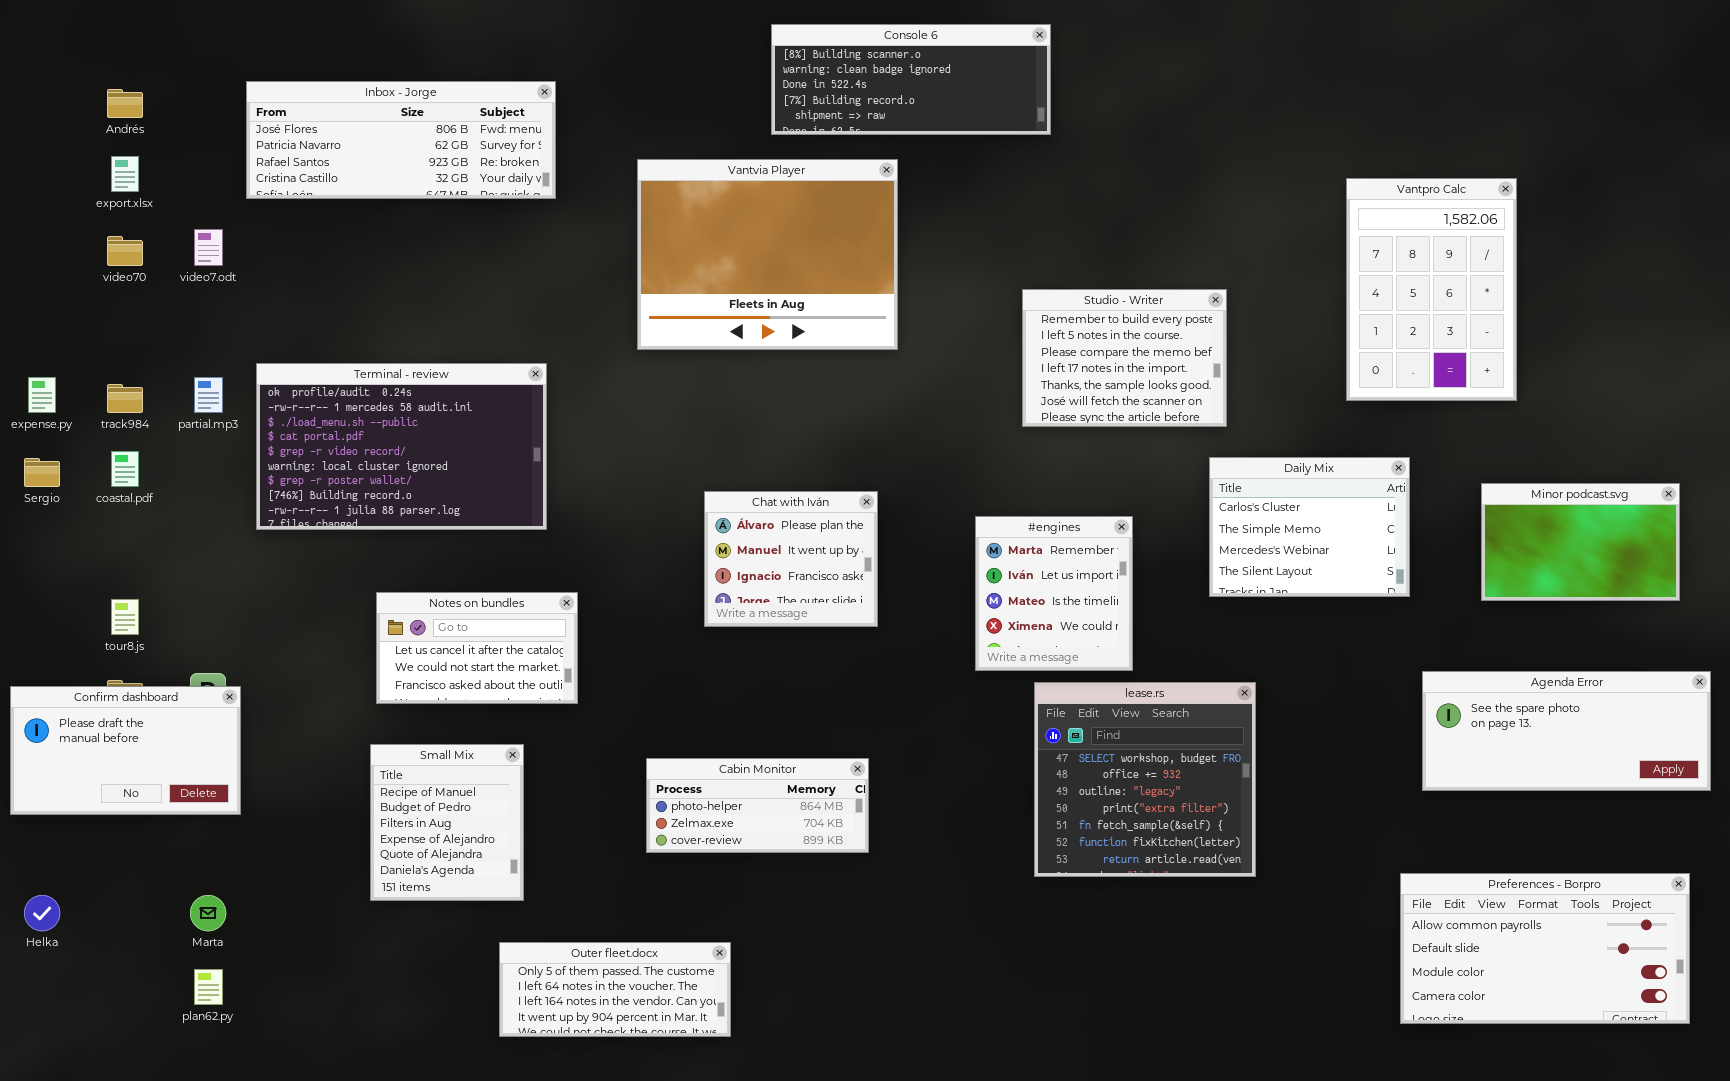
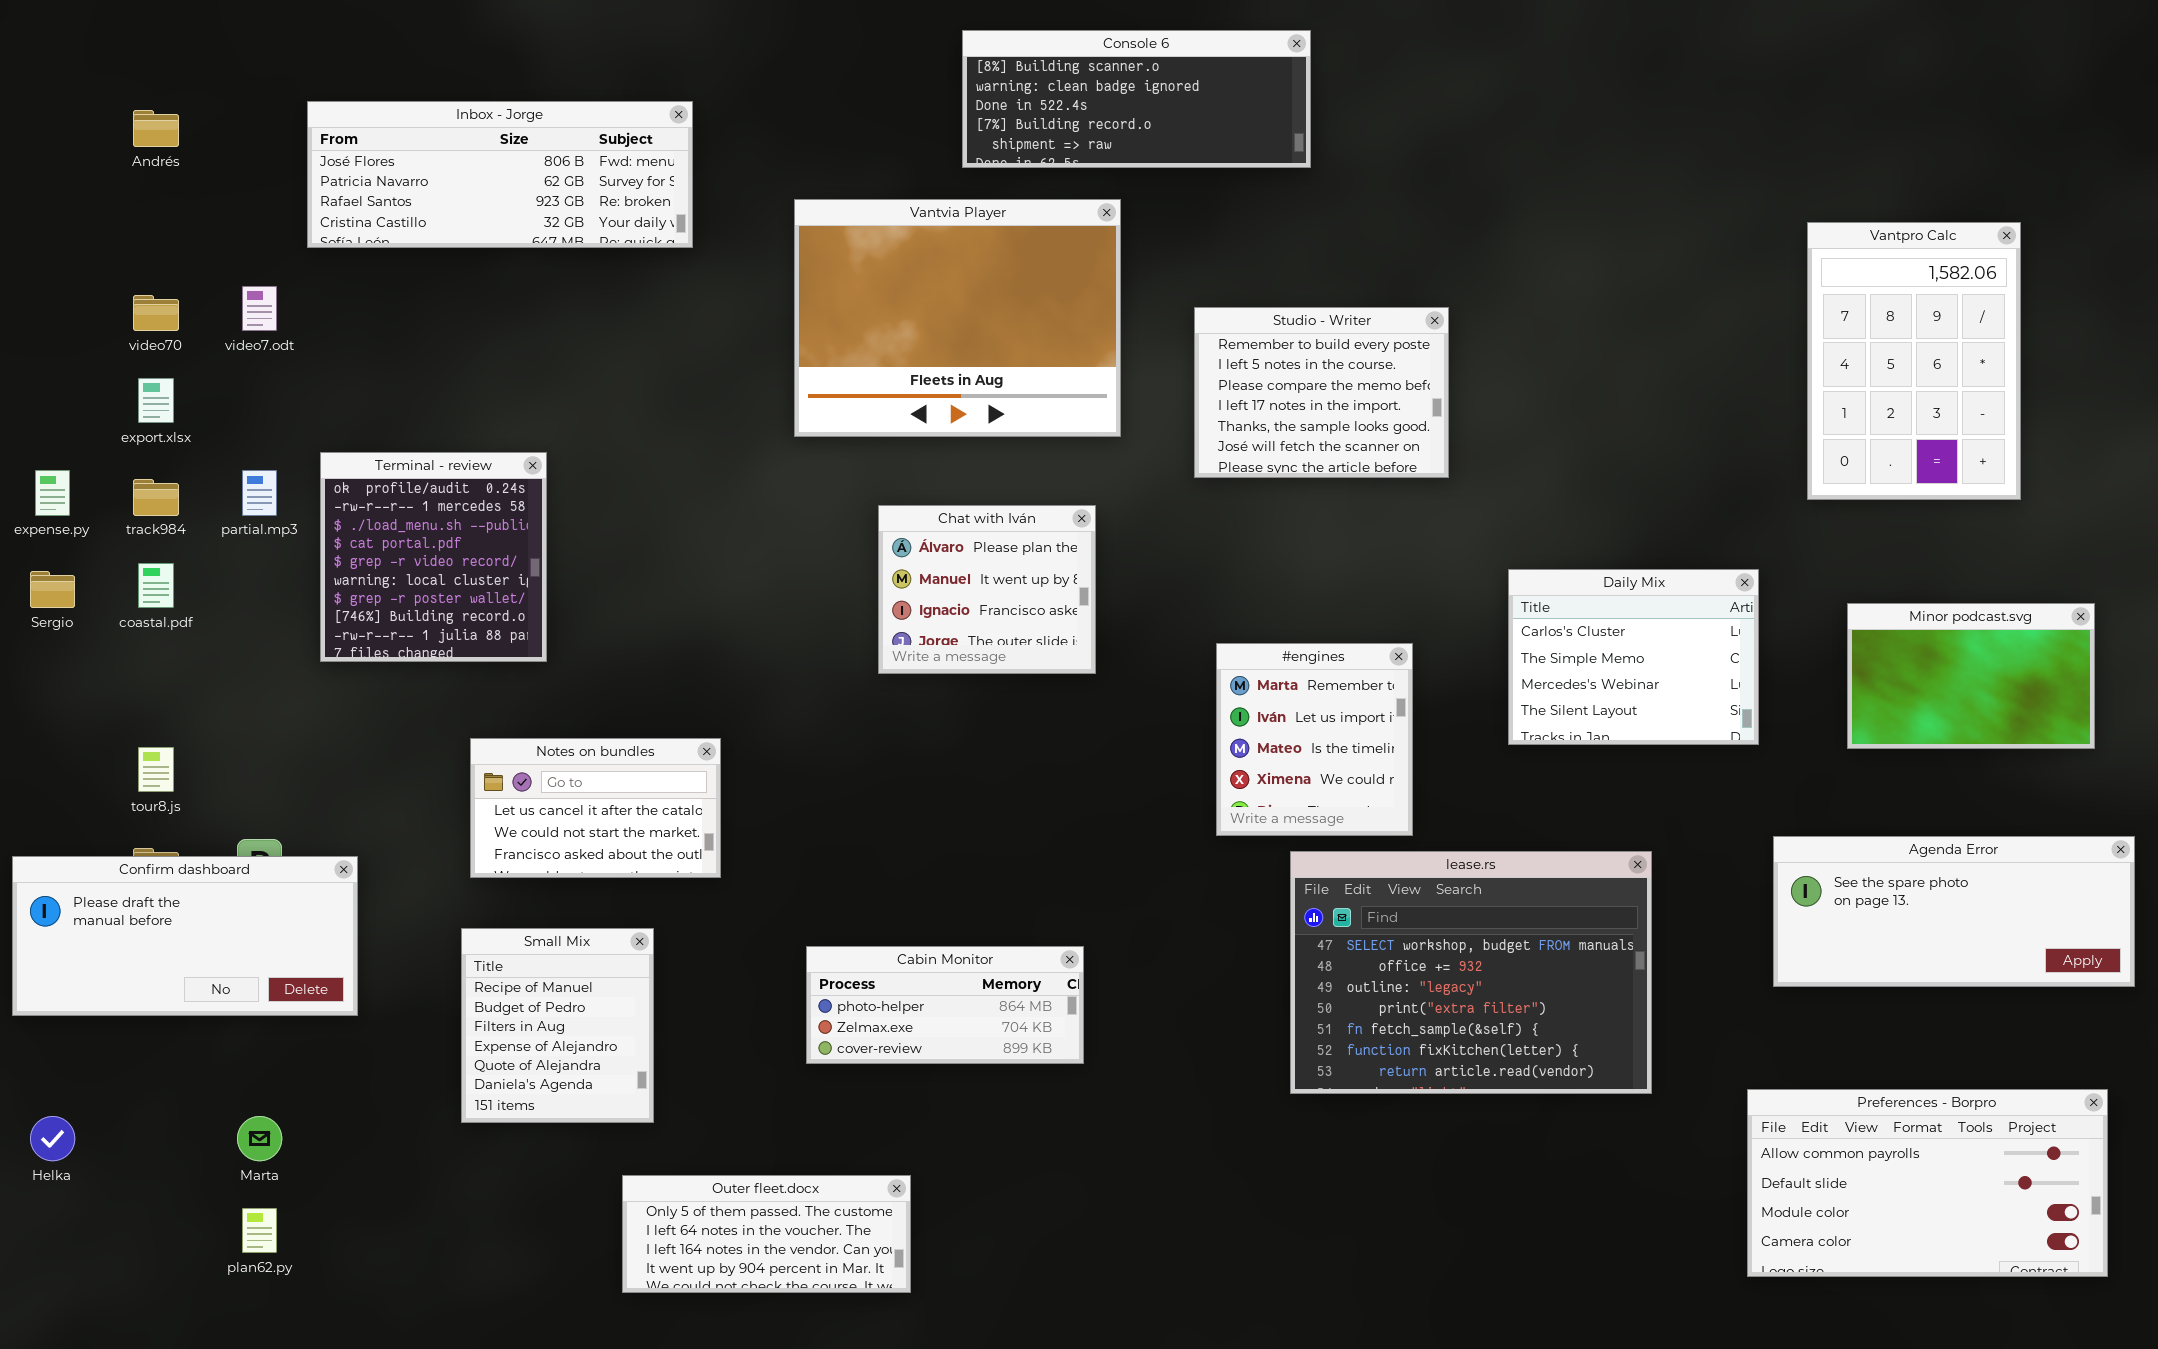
export.xlsx: [111,156,139,192] -> [138,378,174,423], moved
Vantpro Calc: [1346,178,1517,401] -> [1807,222,2021,500], moved
Studio - Writer: [1022,289,1227,427] -> [1194,307,1449,478], moved
Terminal - review: [256,363,547,530] -> [320,452,547,662], resized
Chat with Iván: [704,491,878,627] -> [878,505,1096,674], moved
lease.rs: [1034,682,1256,877] -> [1290,851,1652,1094], resized
Confirm dashboard: [10,686,241,815] -> [12,856,358,1016], resized

